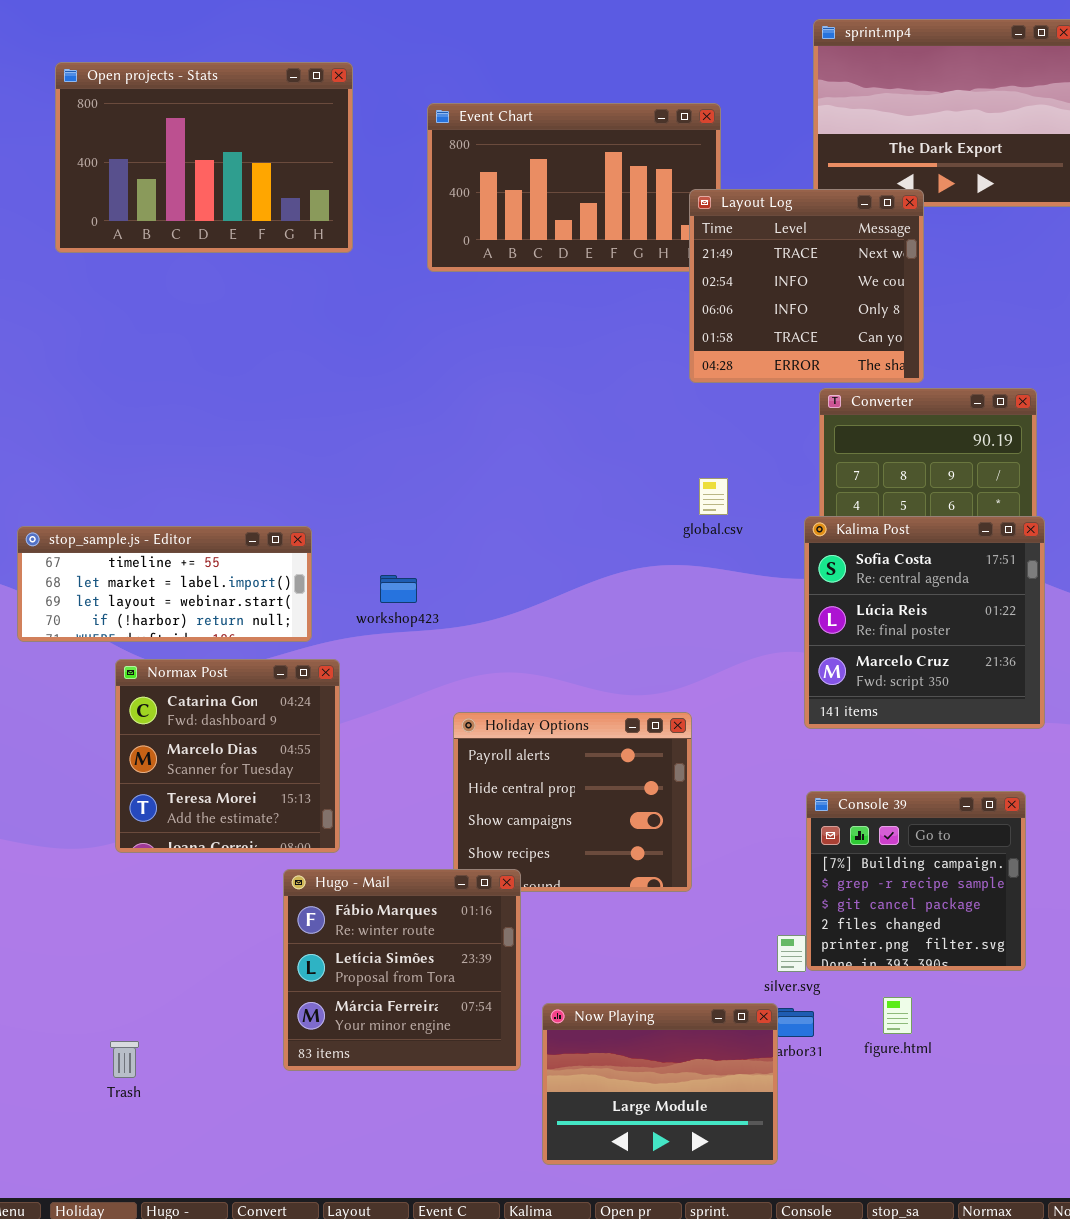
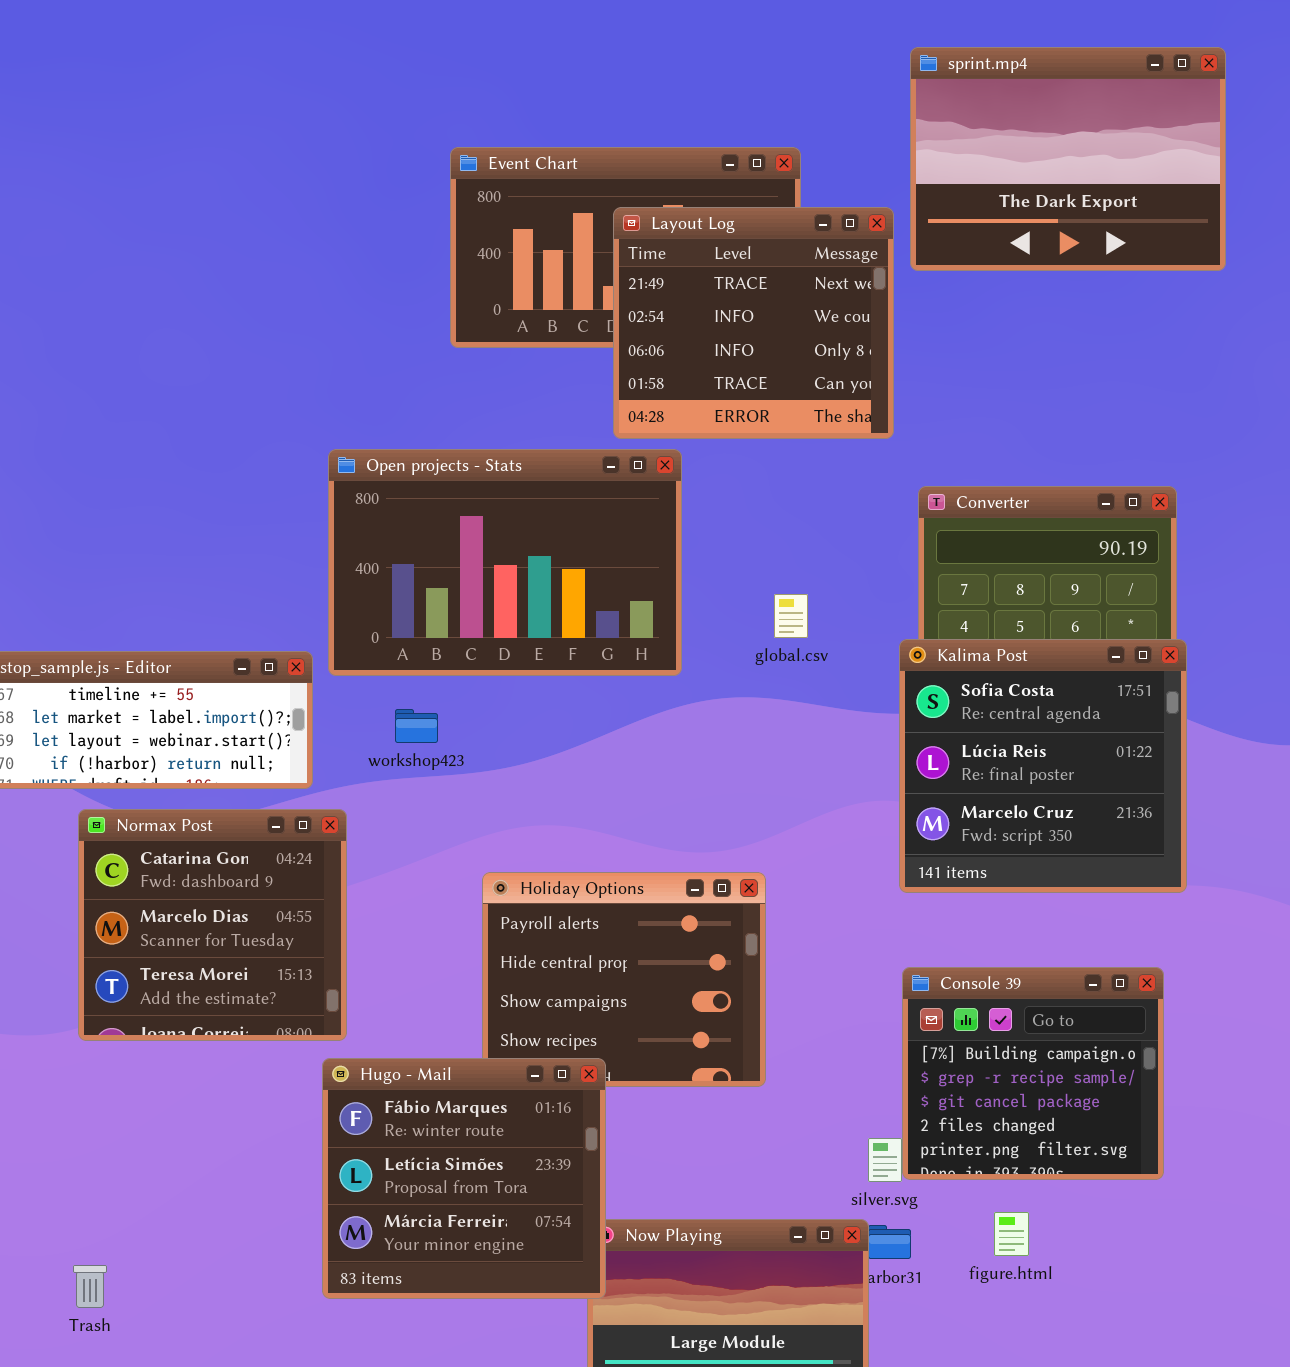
Open projects - Stats: [55,62,353,253] -> [328,449,682,676], moved
Layout Log: [689,189,924,383] -> [613,207,894,439], moved
Hugo - Mail: [283,869,521,1071] -> [322,1058,606,1299], moved

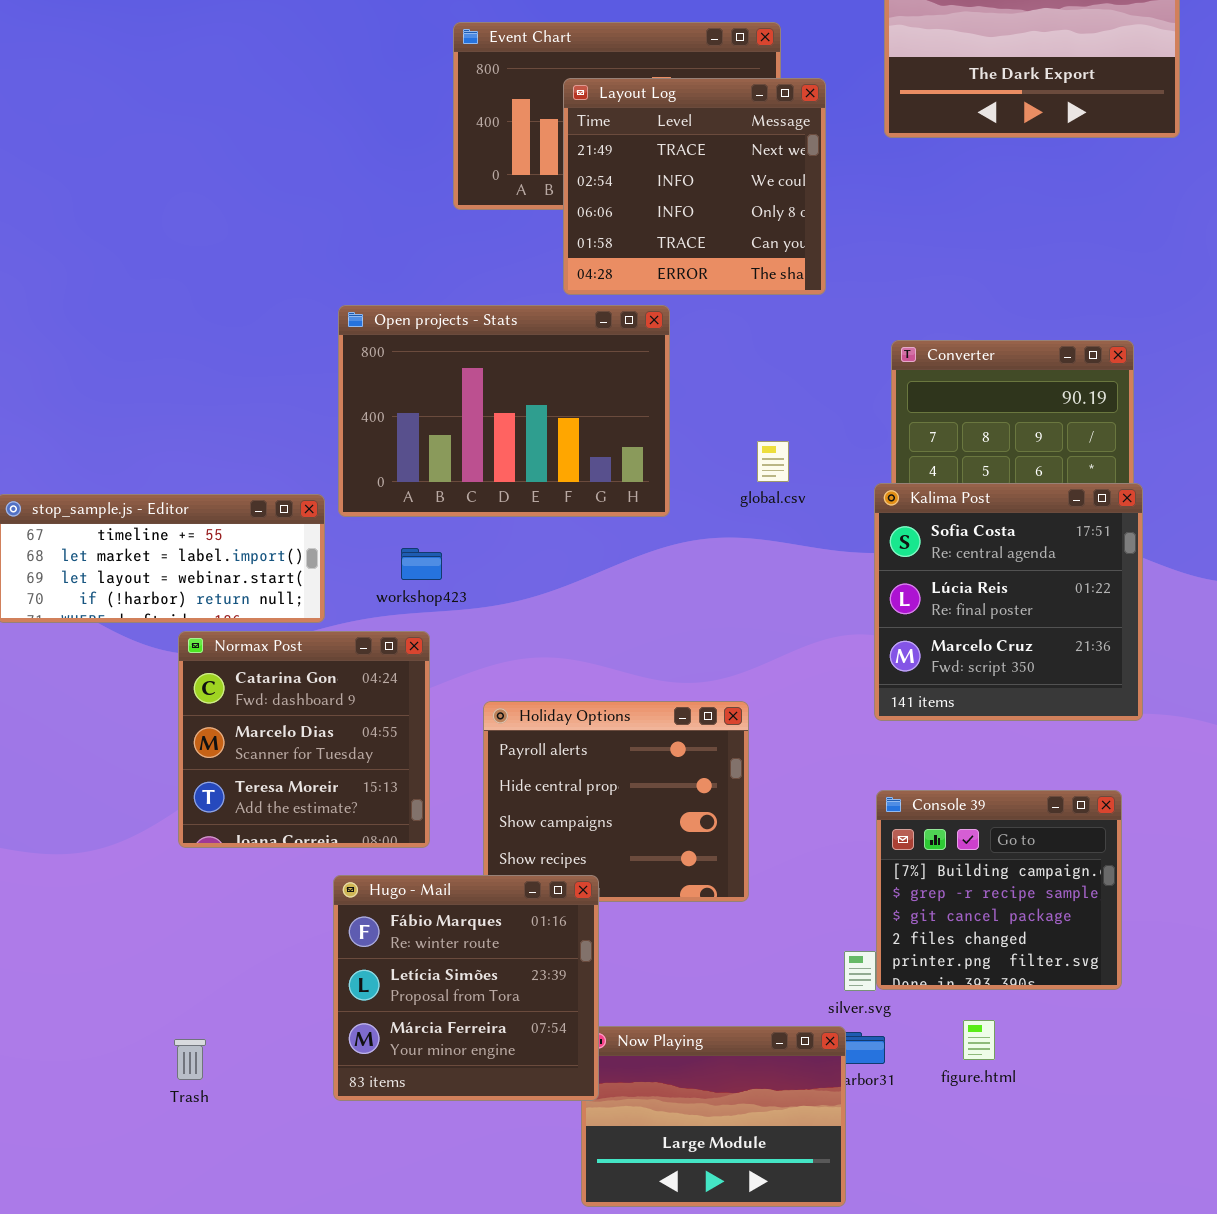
Layout Log: [613,207,894,439] -> [563,78,826,295], moved
Normax Post: [78,809,347,1041] -> [178,631,430,848], moved
Trash: [73,1265,107,1308] -> [174,1039,206,1080], moved

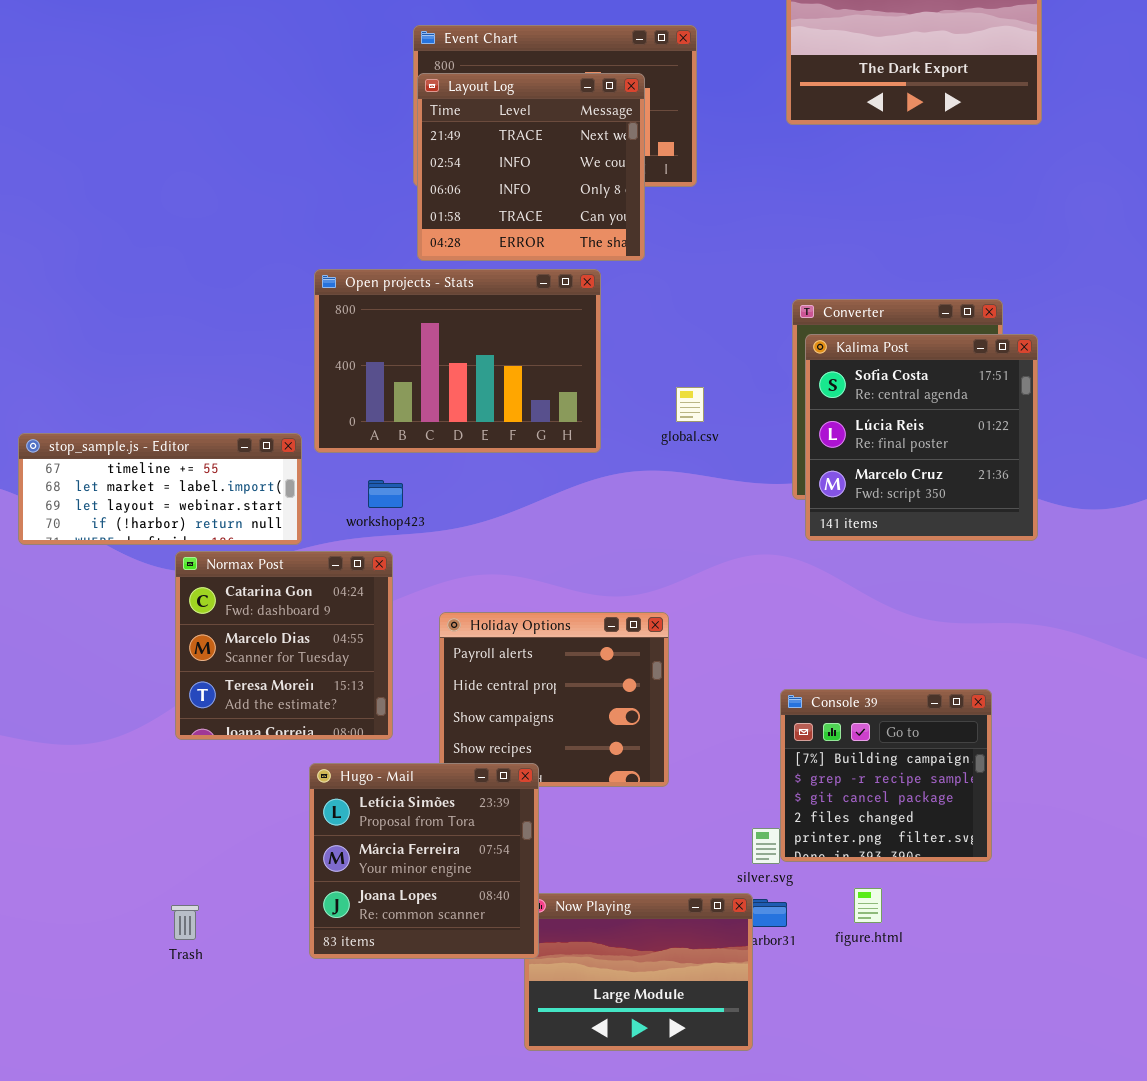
Layout Log: [563,78,826,295] -> [417,73,645,261], moved
Kalima Post: [874,483,1143,721] -> [805,334,1038,541], moved
Hugo - Mail: [333,875,599,1101] -> [309,763,539,959], scrolled down 1 row

